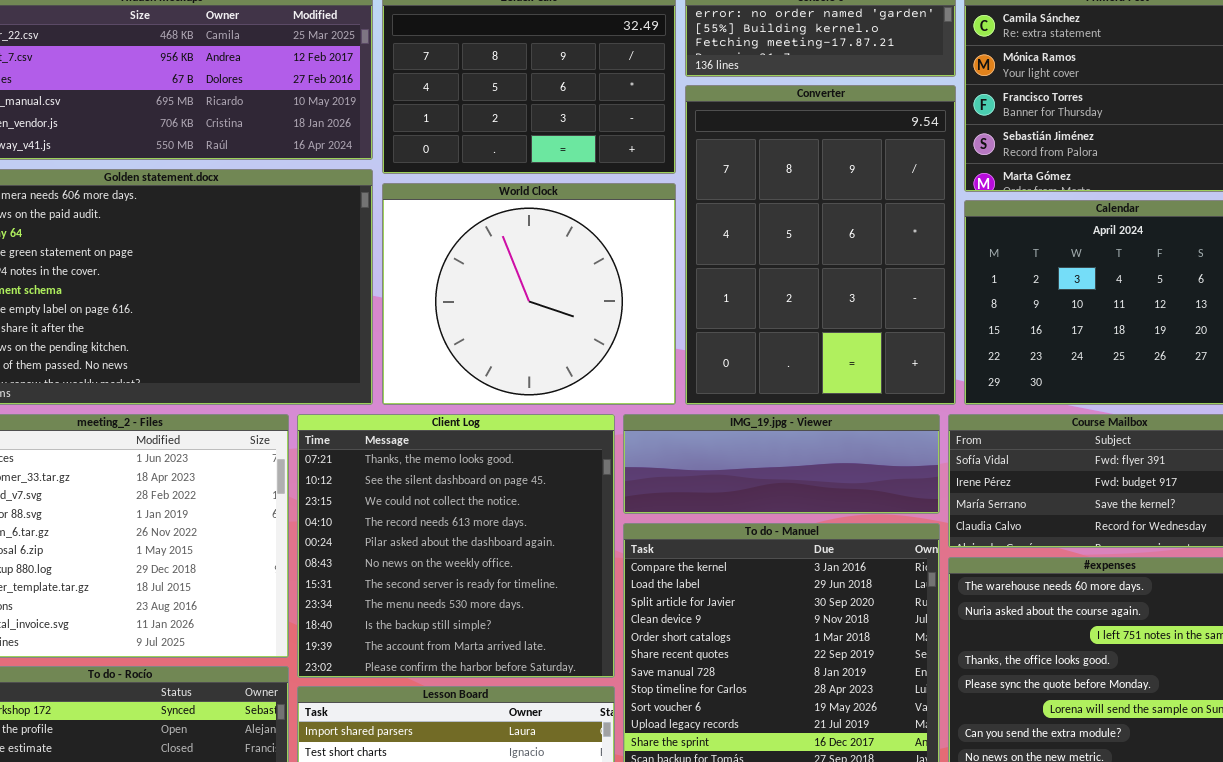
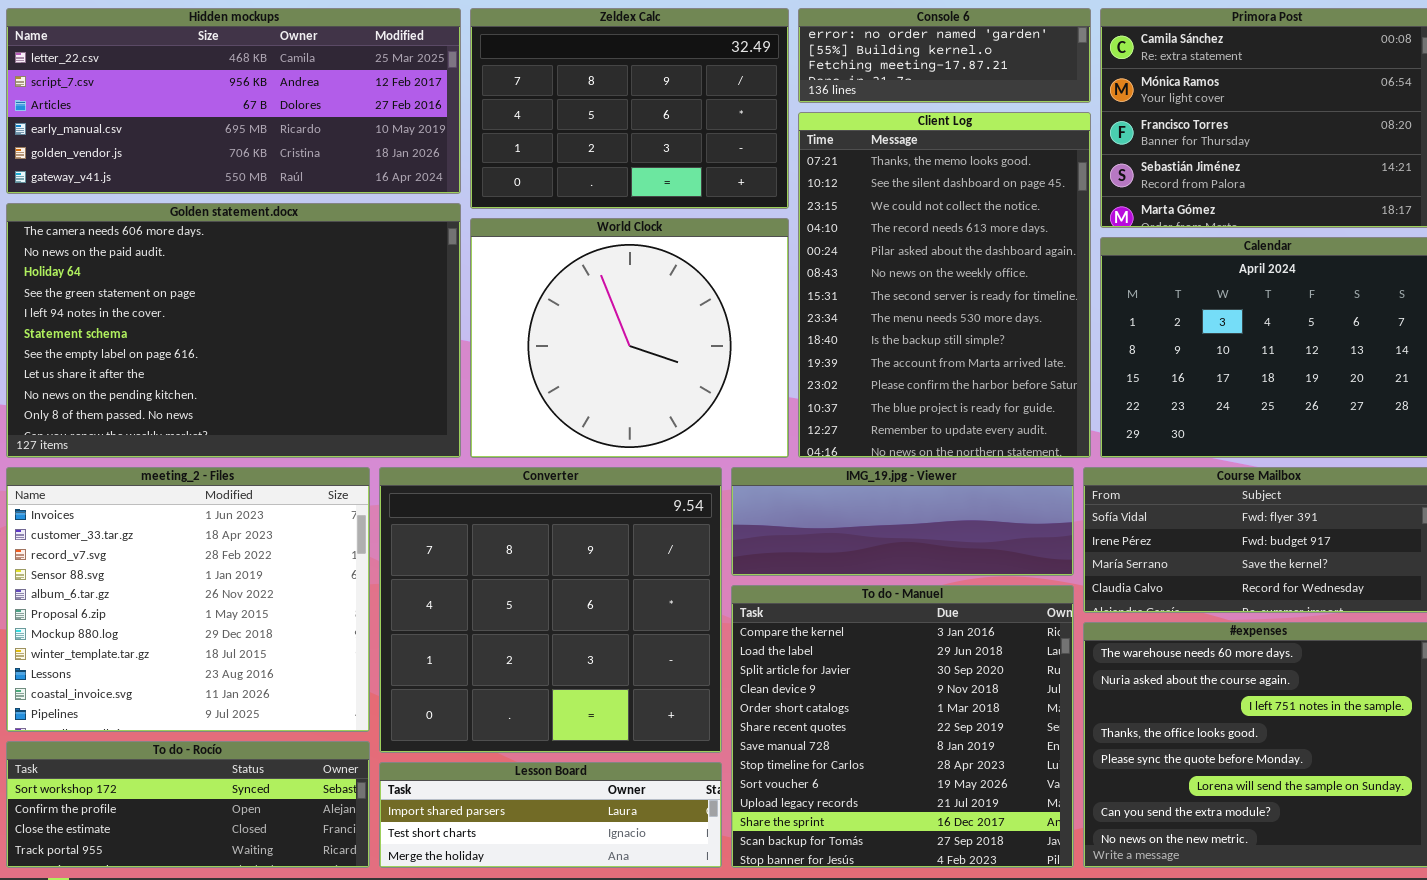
Converter: [685,85,956,405] -> [379,467,722,753], moved, resized
Client Log: [297,414,615,678] -> [798,112,1091,458], moved, resized

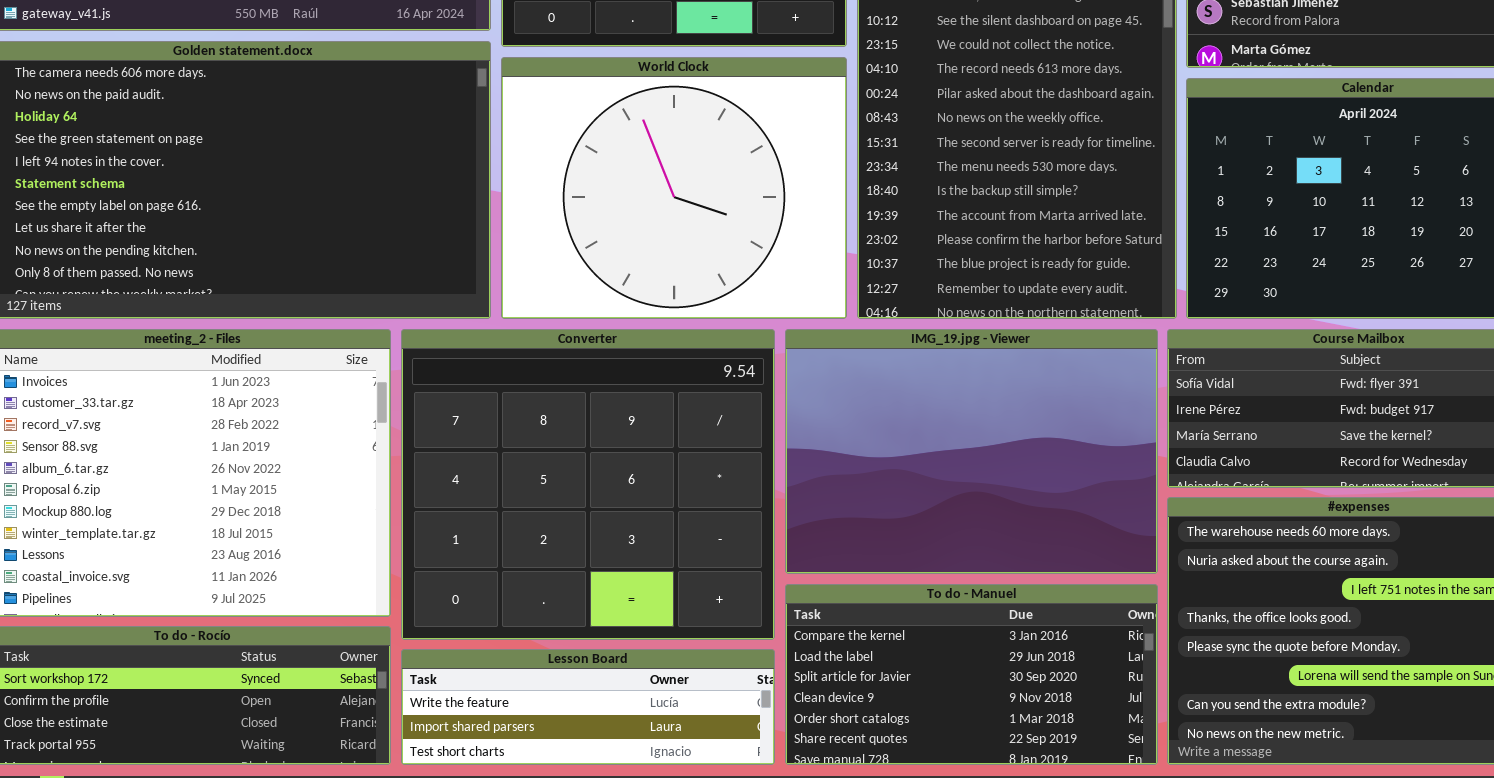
IMG_19.jpg - Viewer: [731,467,1074,576] -> [785,329,1158,574], resized
To do - Manuel: [731,585,1074,868] -> [785,584,1158,765], resized
Lesson Board: [379,762,722,868] -> [401,649,775,765], scrolled up 1 row

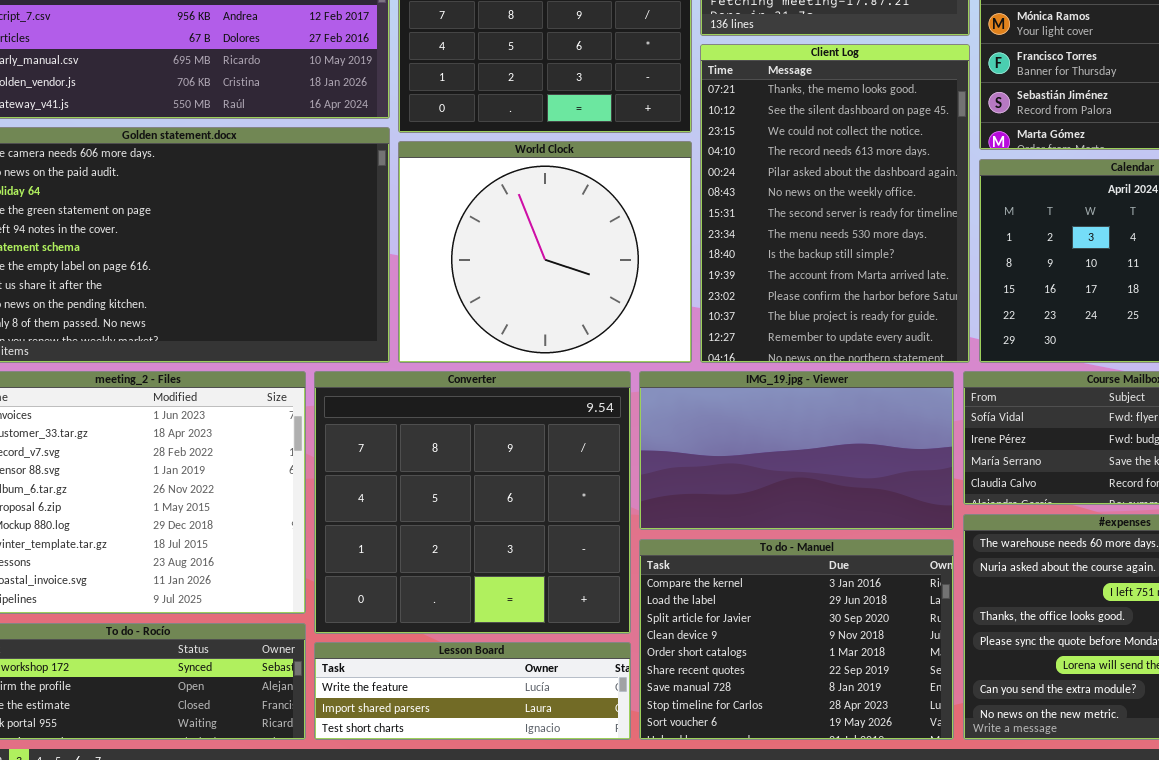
IMG_19.jpg - Viewer: [785,329,1158,574] -> [639,371,954,530], resized
To do - Manuel: [785,584,1158,765] -> [639,539,954,740], resized

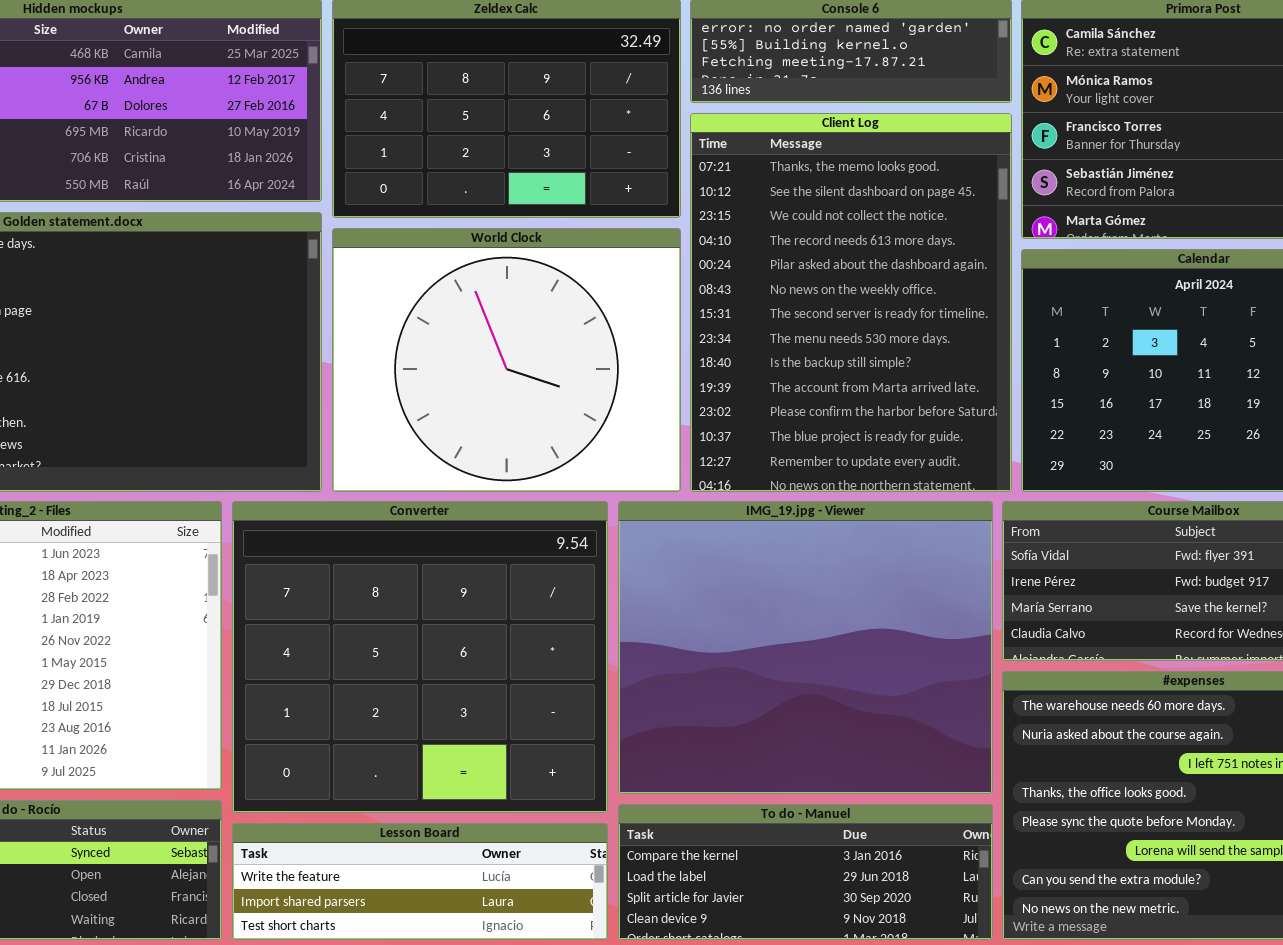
IMG_19.jpg - Viewer: [639,371,954,530] -> [618,501,993,794], resized
To do - Manuel: [639,539,954,740] -> [618,804,993,940], resized

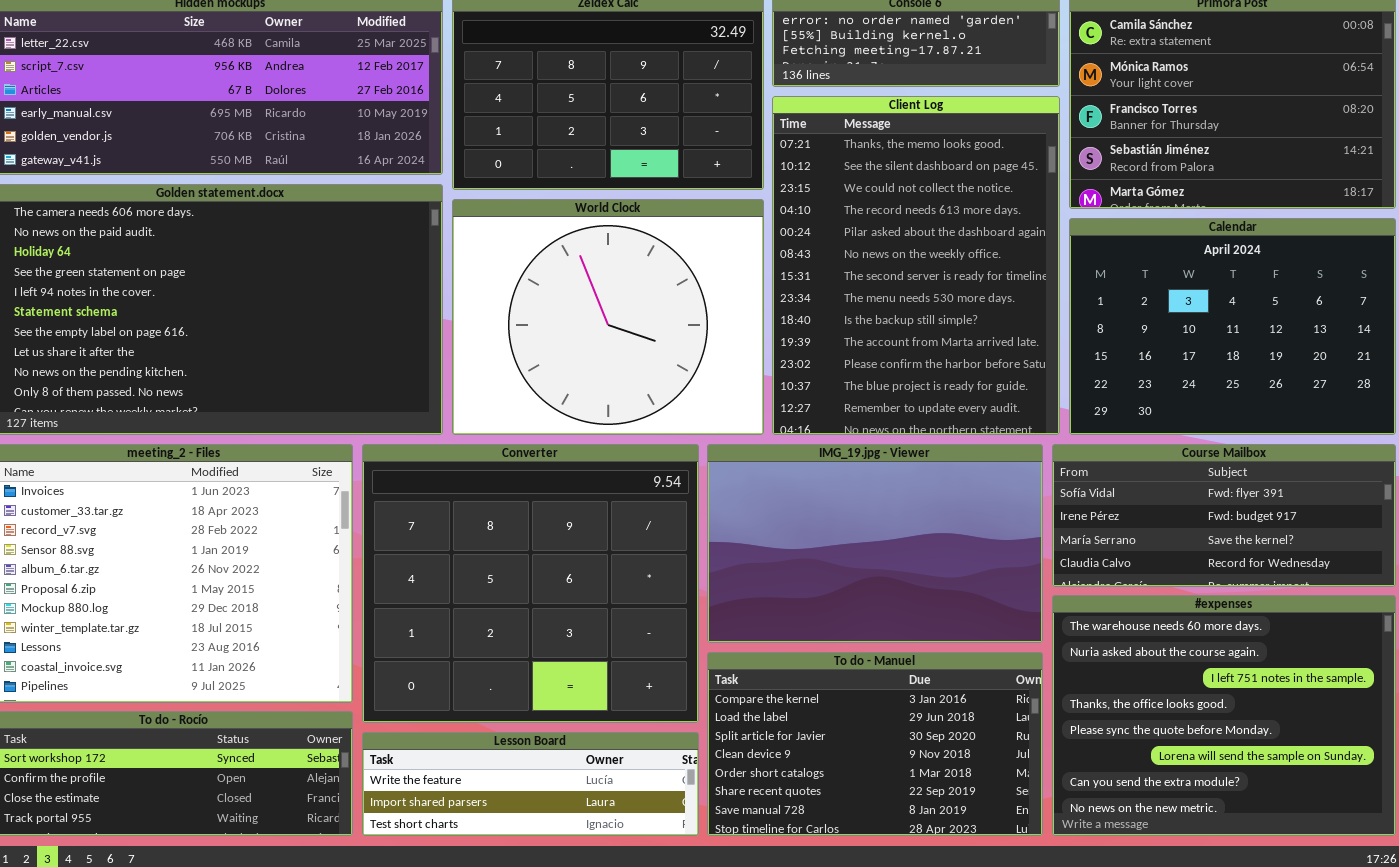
IMG_19.jpg - Viewer: [618,501,993,794] -> [707,444,1043,643], resized
To do - Manuel: [618,804,993,940] -> [707,652,1043,836], resized

